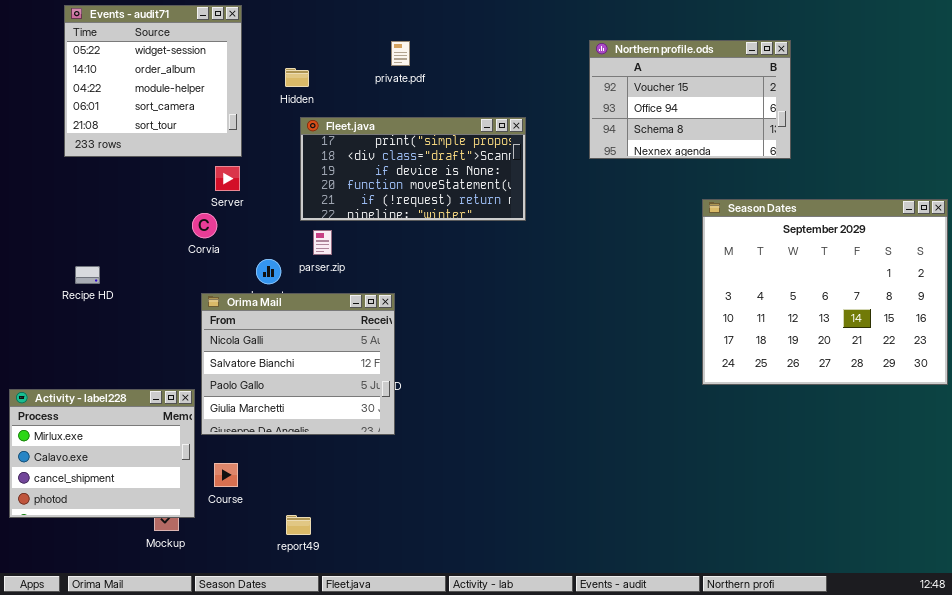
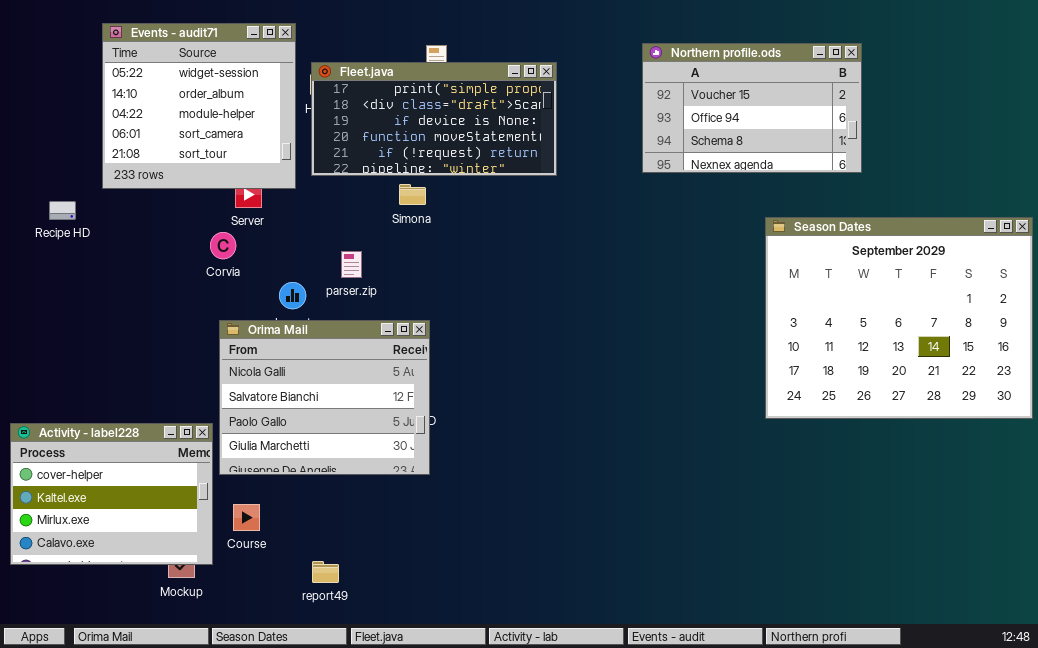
Events - audit71: [64,5,242,157] -> [102,23,296,189], moved
Fleet.java: [300,117,526,221] -> [311,62,557,176], moved
Recipe HD: [75,266,100,284] -> [49,201,76,220], moved
Activity - label228: [9,389,195,518] -> [10,423,213,565], scrolled up 2 rows

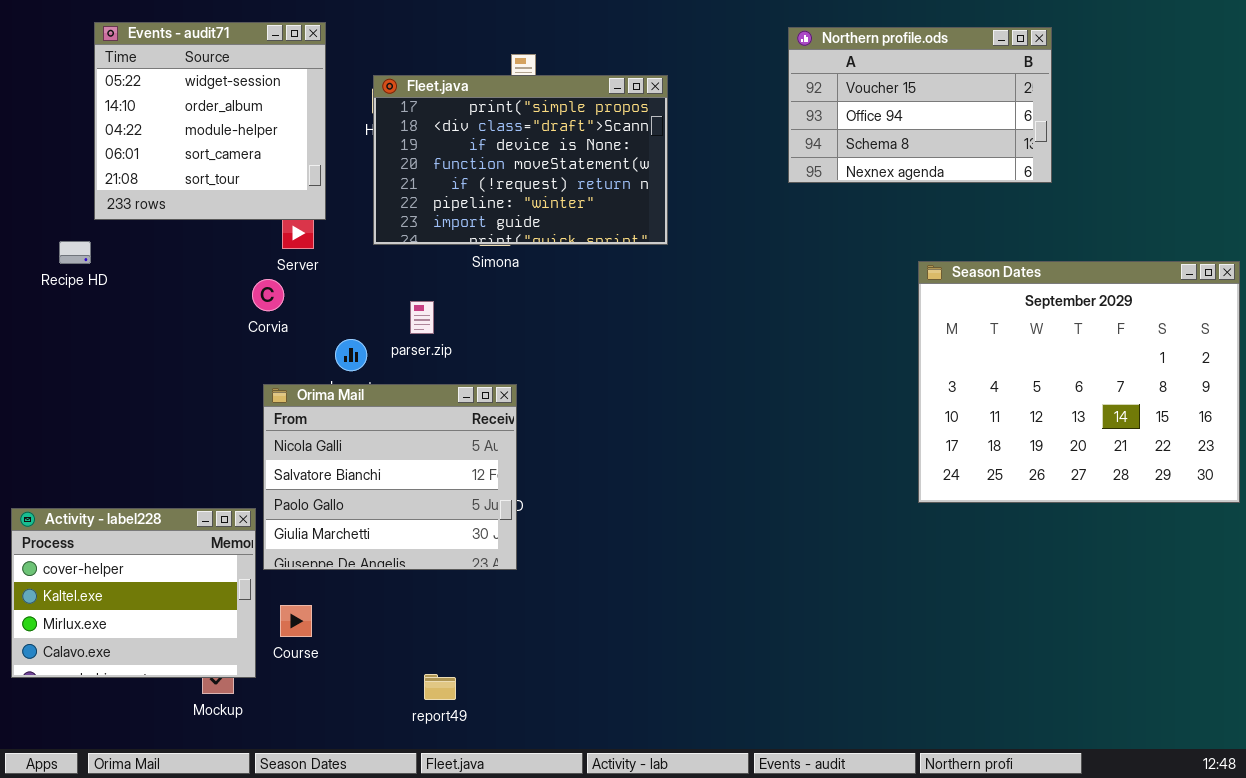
Events - audit71: [102,23,296,189] -> [94,22,326,220], moved
Northern profile.ods: [642,43,862,173] -> [788,27,1052,183], moved
Fleet.java: [311,62,557,176] -> [373,75,668,245], resized
report49: [312,561,339,583] -> [424,674,456,700], moved

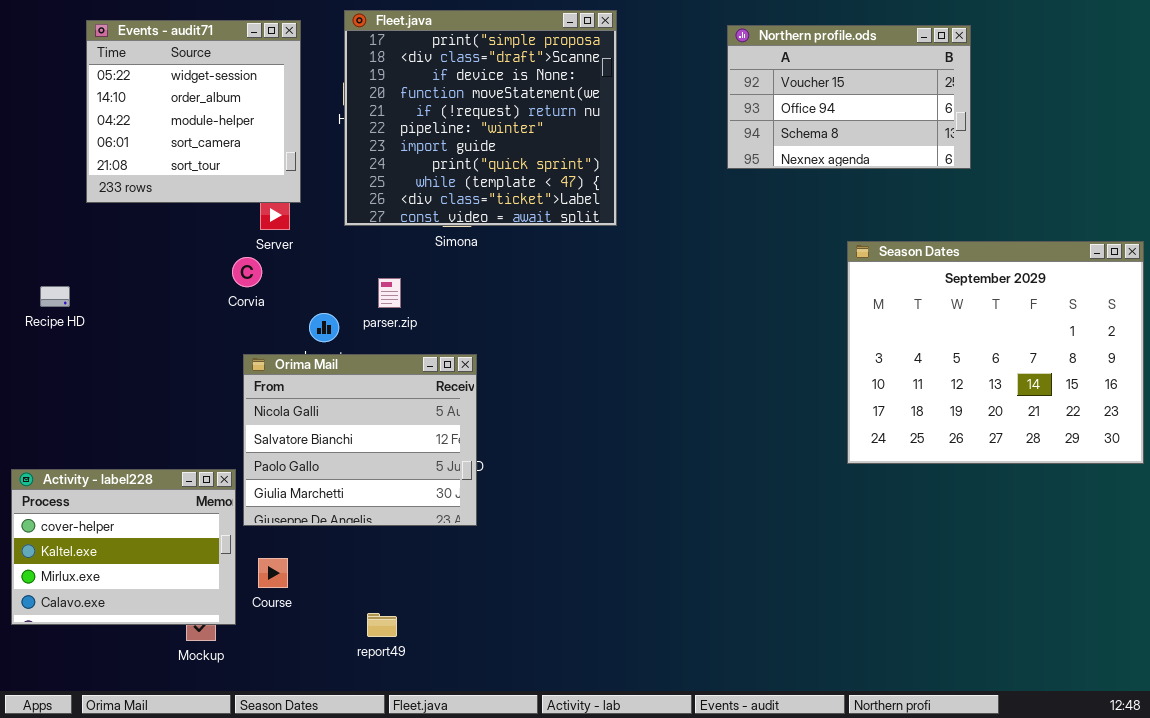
Fleet.java: [373,75,668,245] -> [344,10,617,226], resized
Recipe HD: [59,241,91,264] -> [40,286,70,307], moved
report49: [424,674,456,700] -> [367,613,397,637], moved

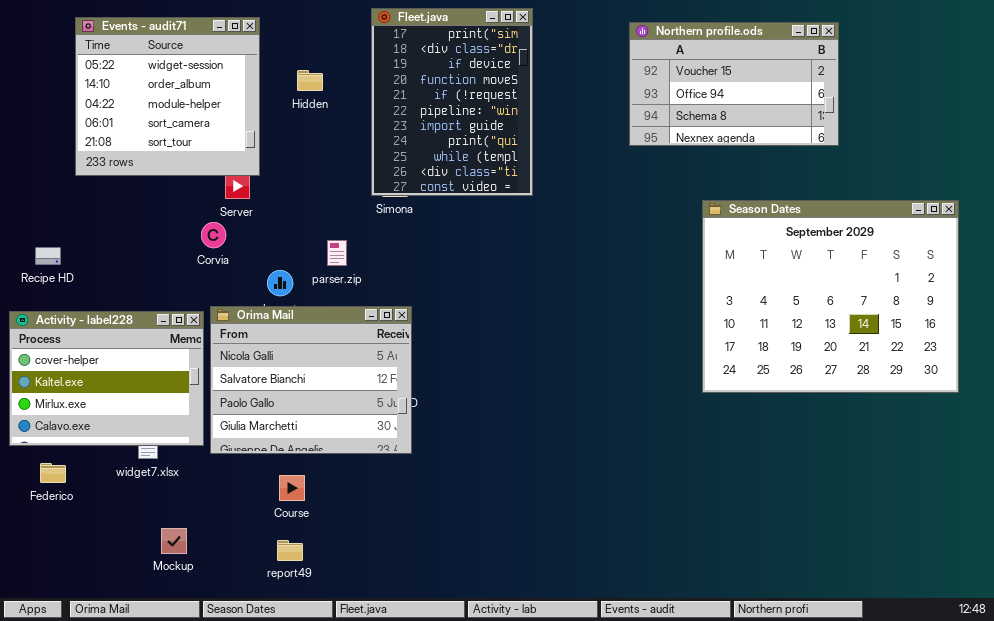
Fleet.java: [344,10,617,226] -> [371,8,533,196], resized
Season Dates: [847,241,1144,464] -> [702,200,959,393], moved
Activity - label228: [11,469,236,625] -> [9,311,204,446], moved
Course: [258,558,288,588] -> [279,475,305,501], moved
report49: [367,613,397,637] -> [277,540,303,561], moved

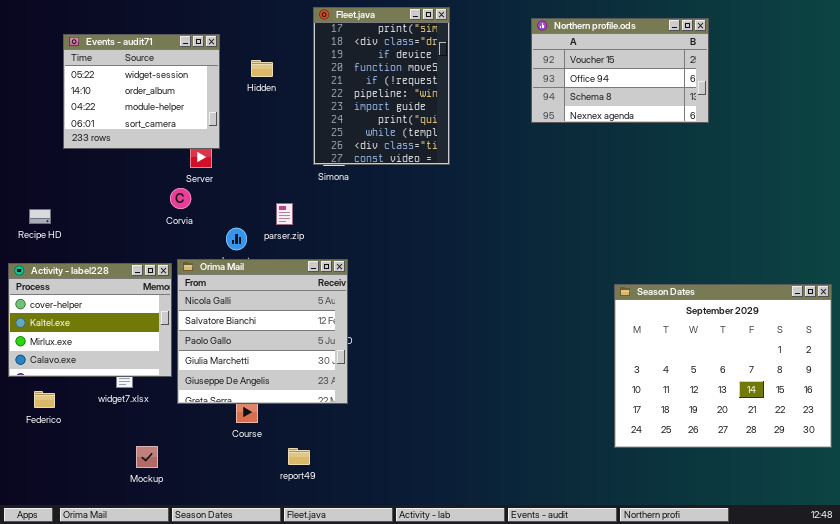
Events - audit71: [75,17,260,176] -> [63,34,220,149], resized
Season Dates: [702,200,959,393] -> [614,284,832,448], moved
Orima Mail: [210,306,412,454] -> [177,259,348,404], resized
report49: [277,540,303,561] -> [288,448,310,465], moved

